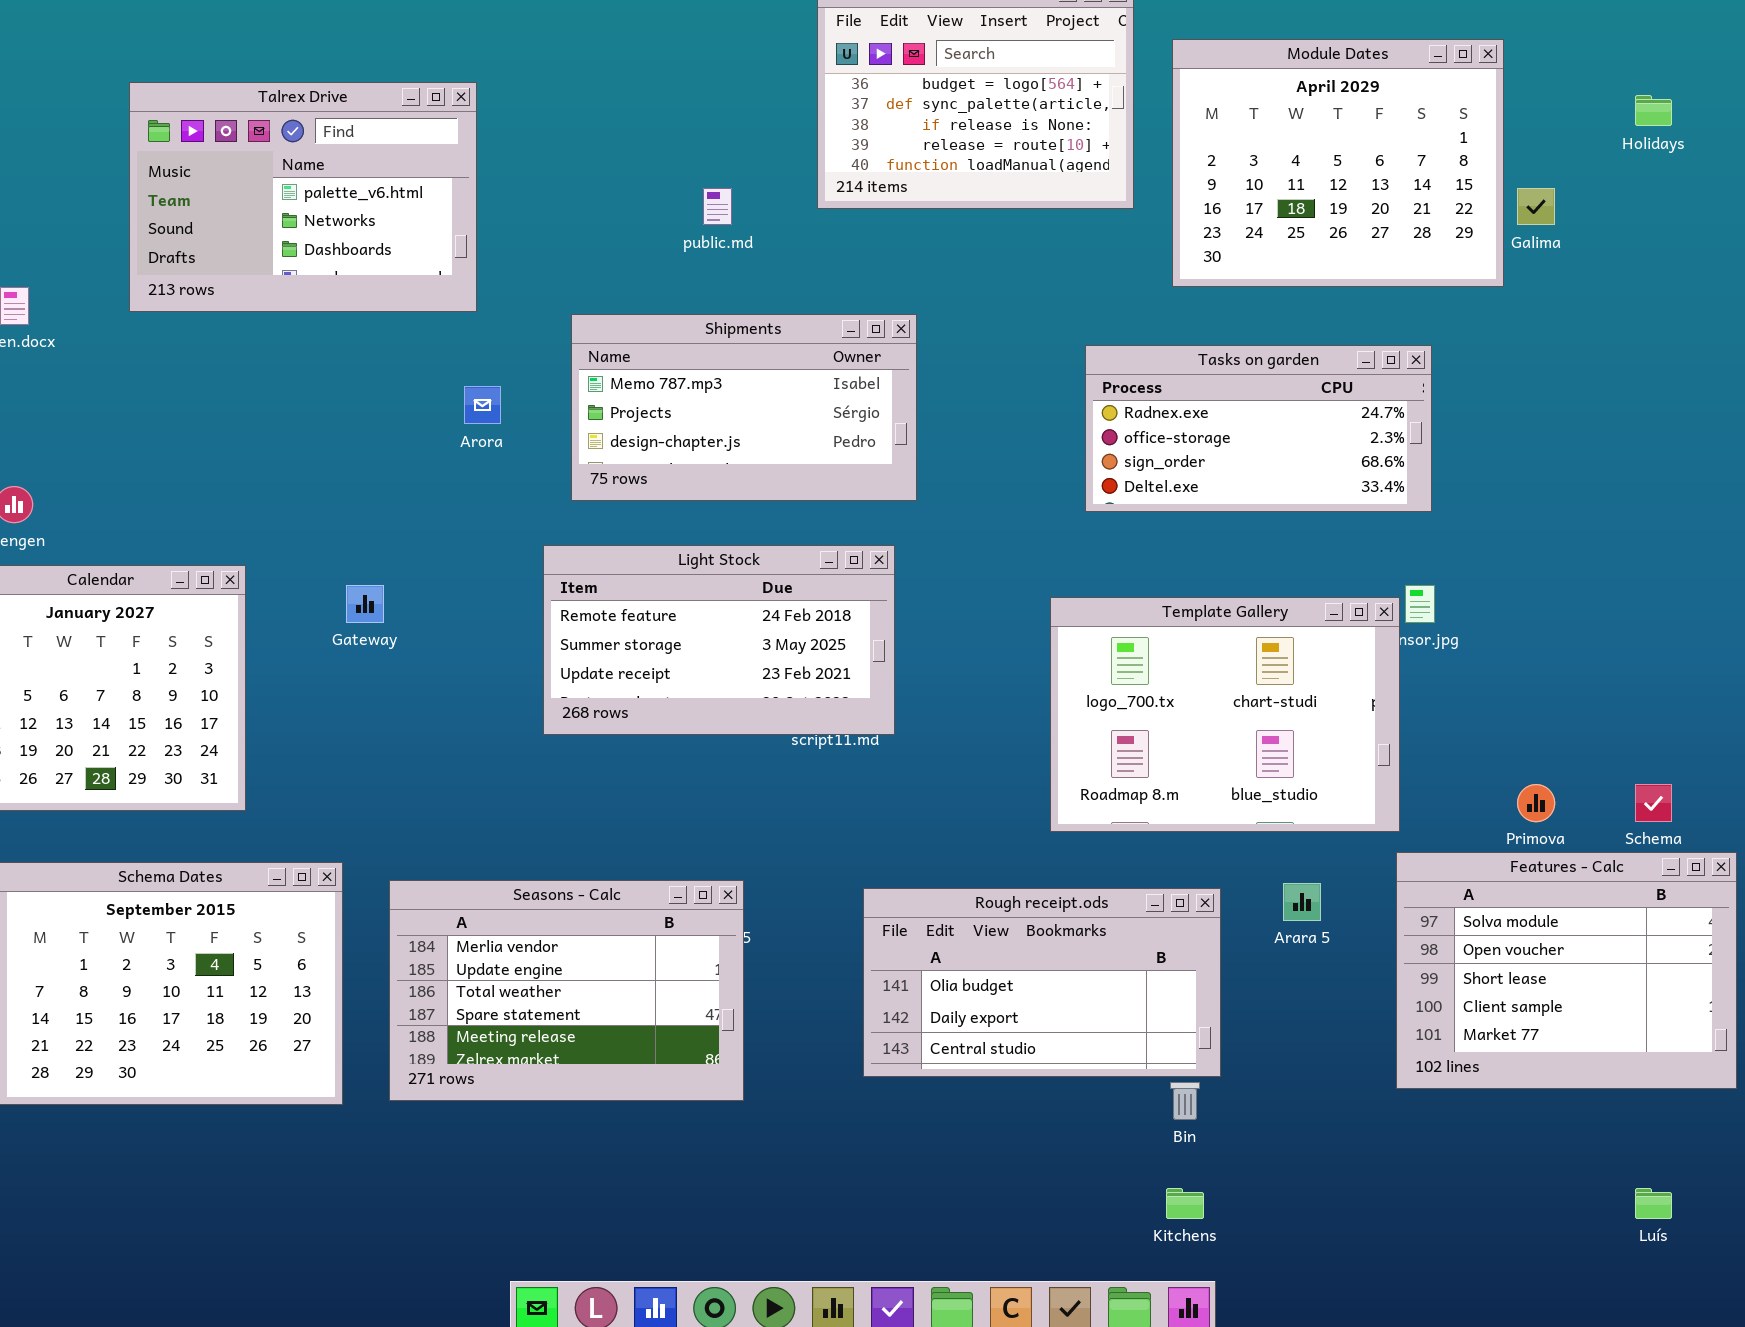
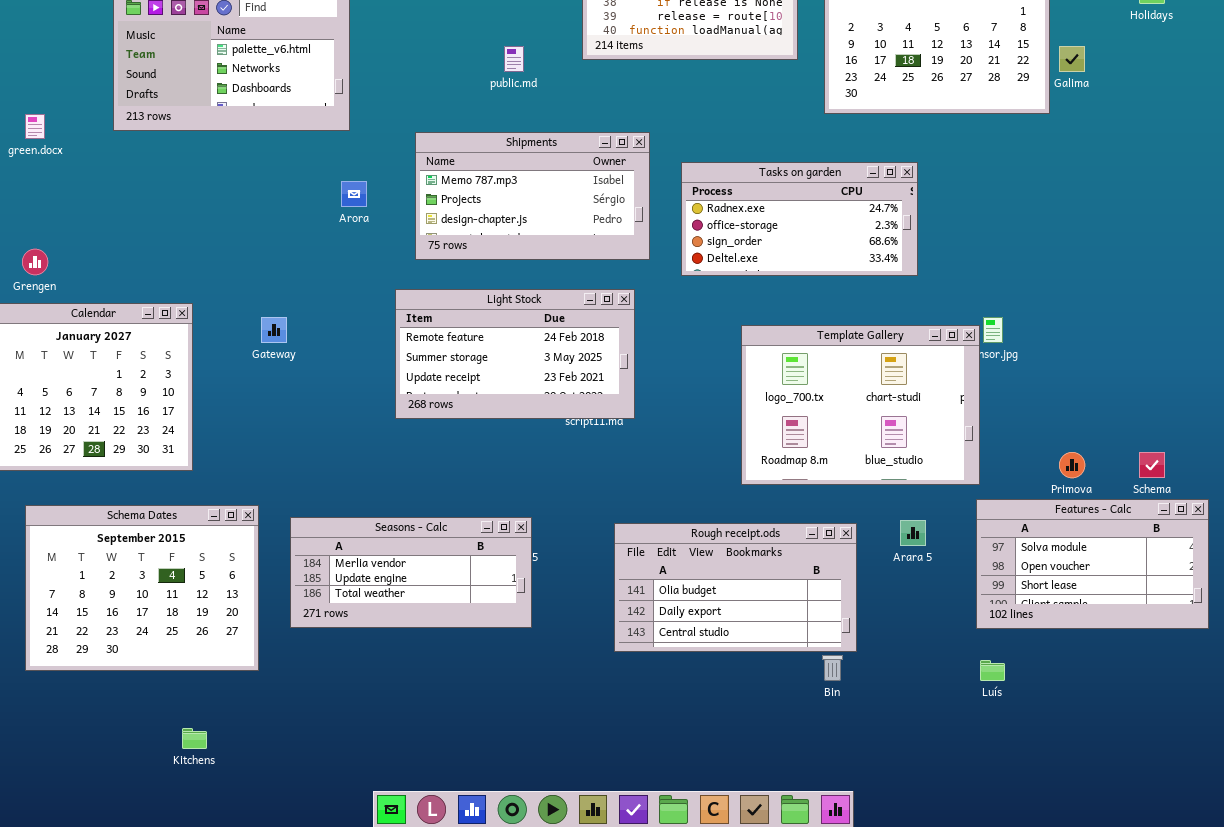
Tasks on garden: [1085,345,1432,512] -> [681,162,918,276], moved
Features - Calc: [1396,852,1737,1089] -> [976,499,1209,629], resized
Seasons - Calc: [389,880,744,1101] -> [290,517,532,628], resized
Kitchens: [1166,1188,1204,1219] -> [182,728,207,749], moved
Luís: [1635,1188,1672,1219] -> [980,660,1005,681], moved

